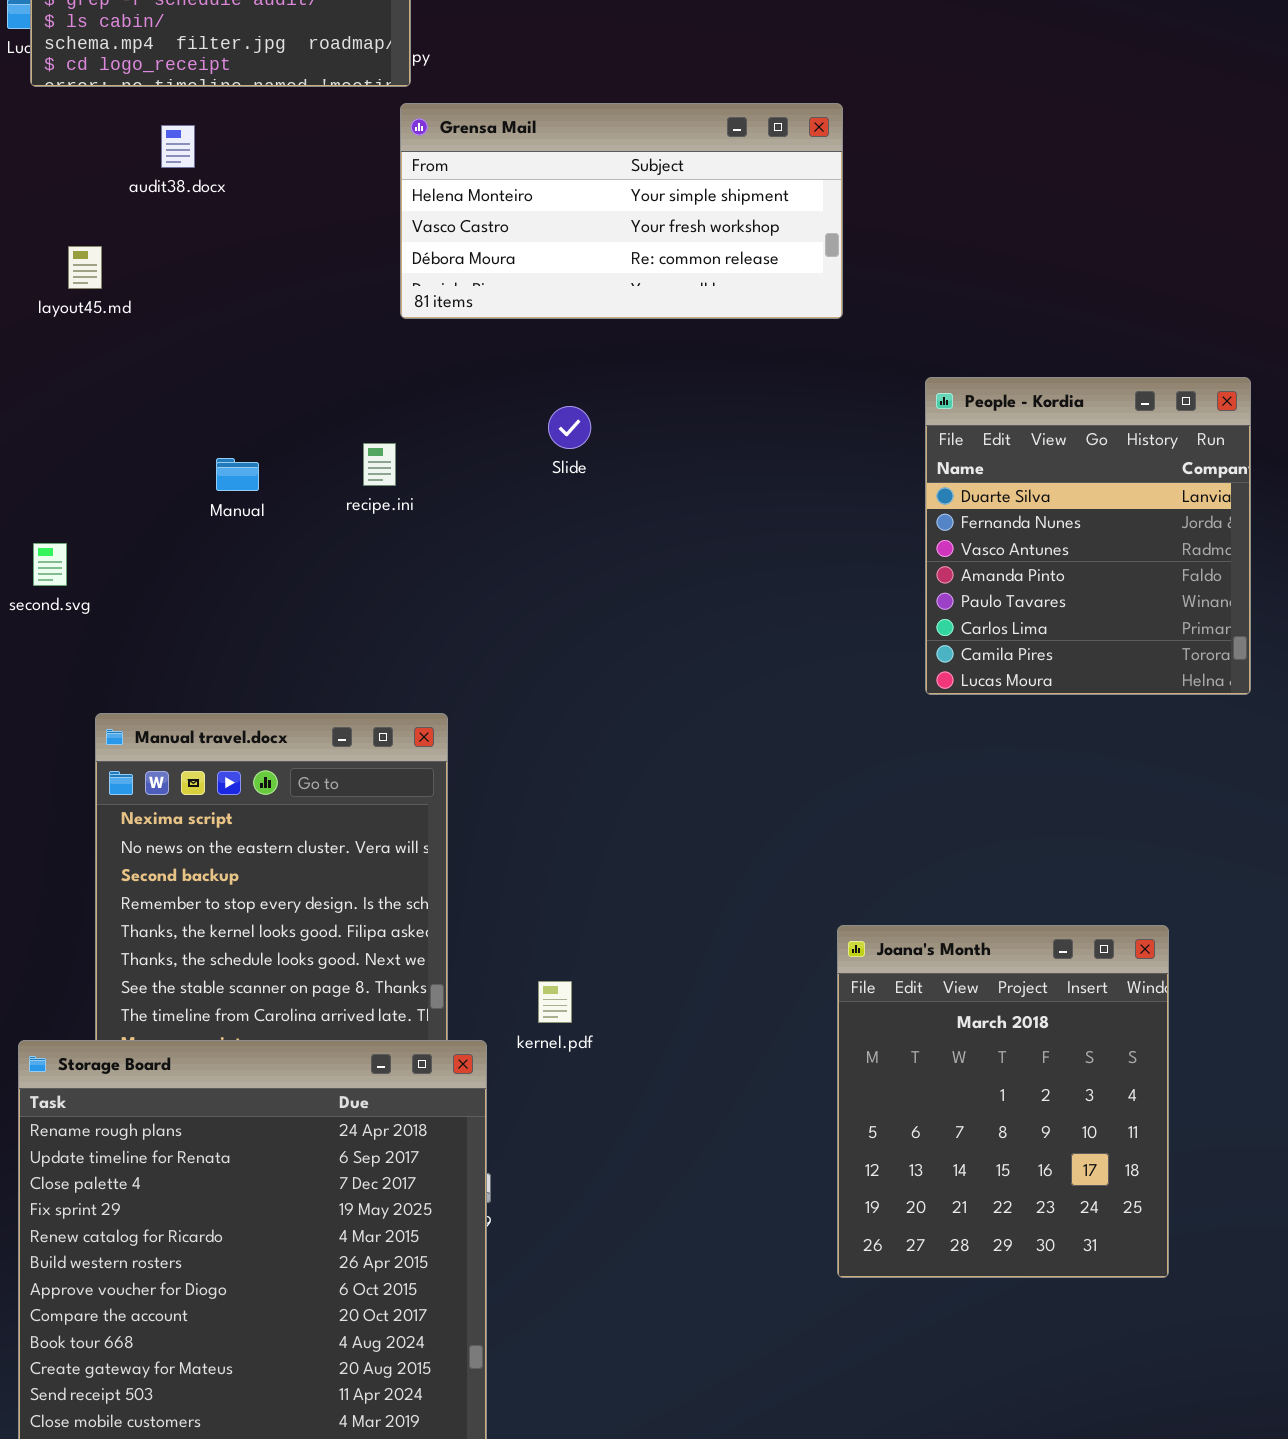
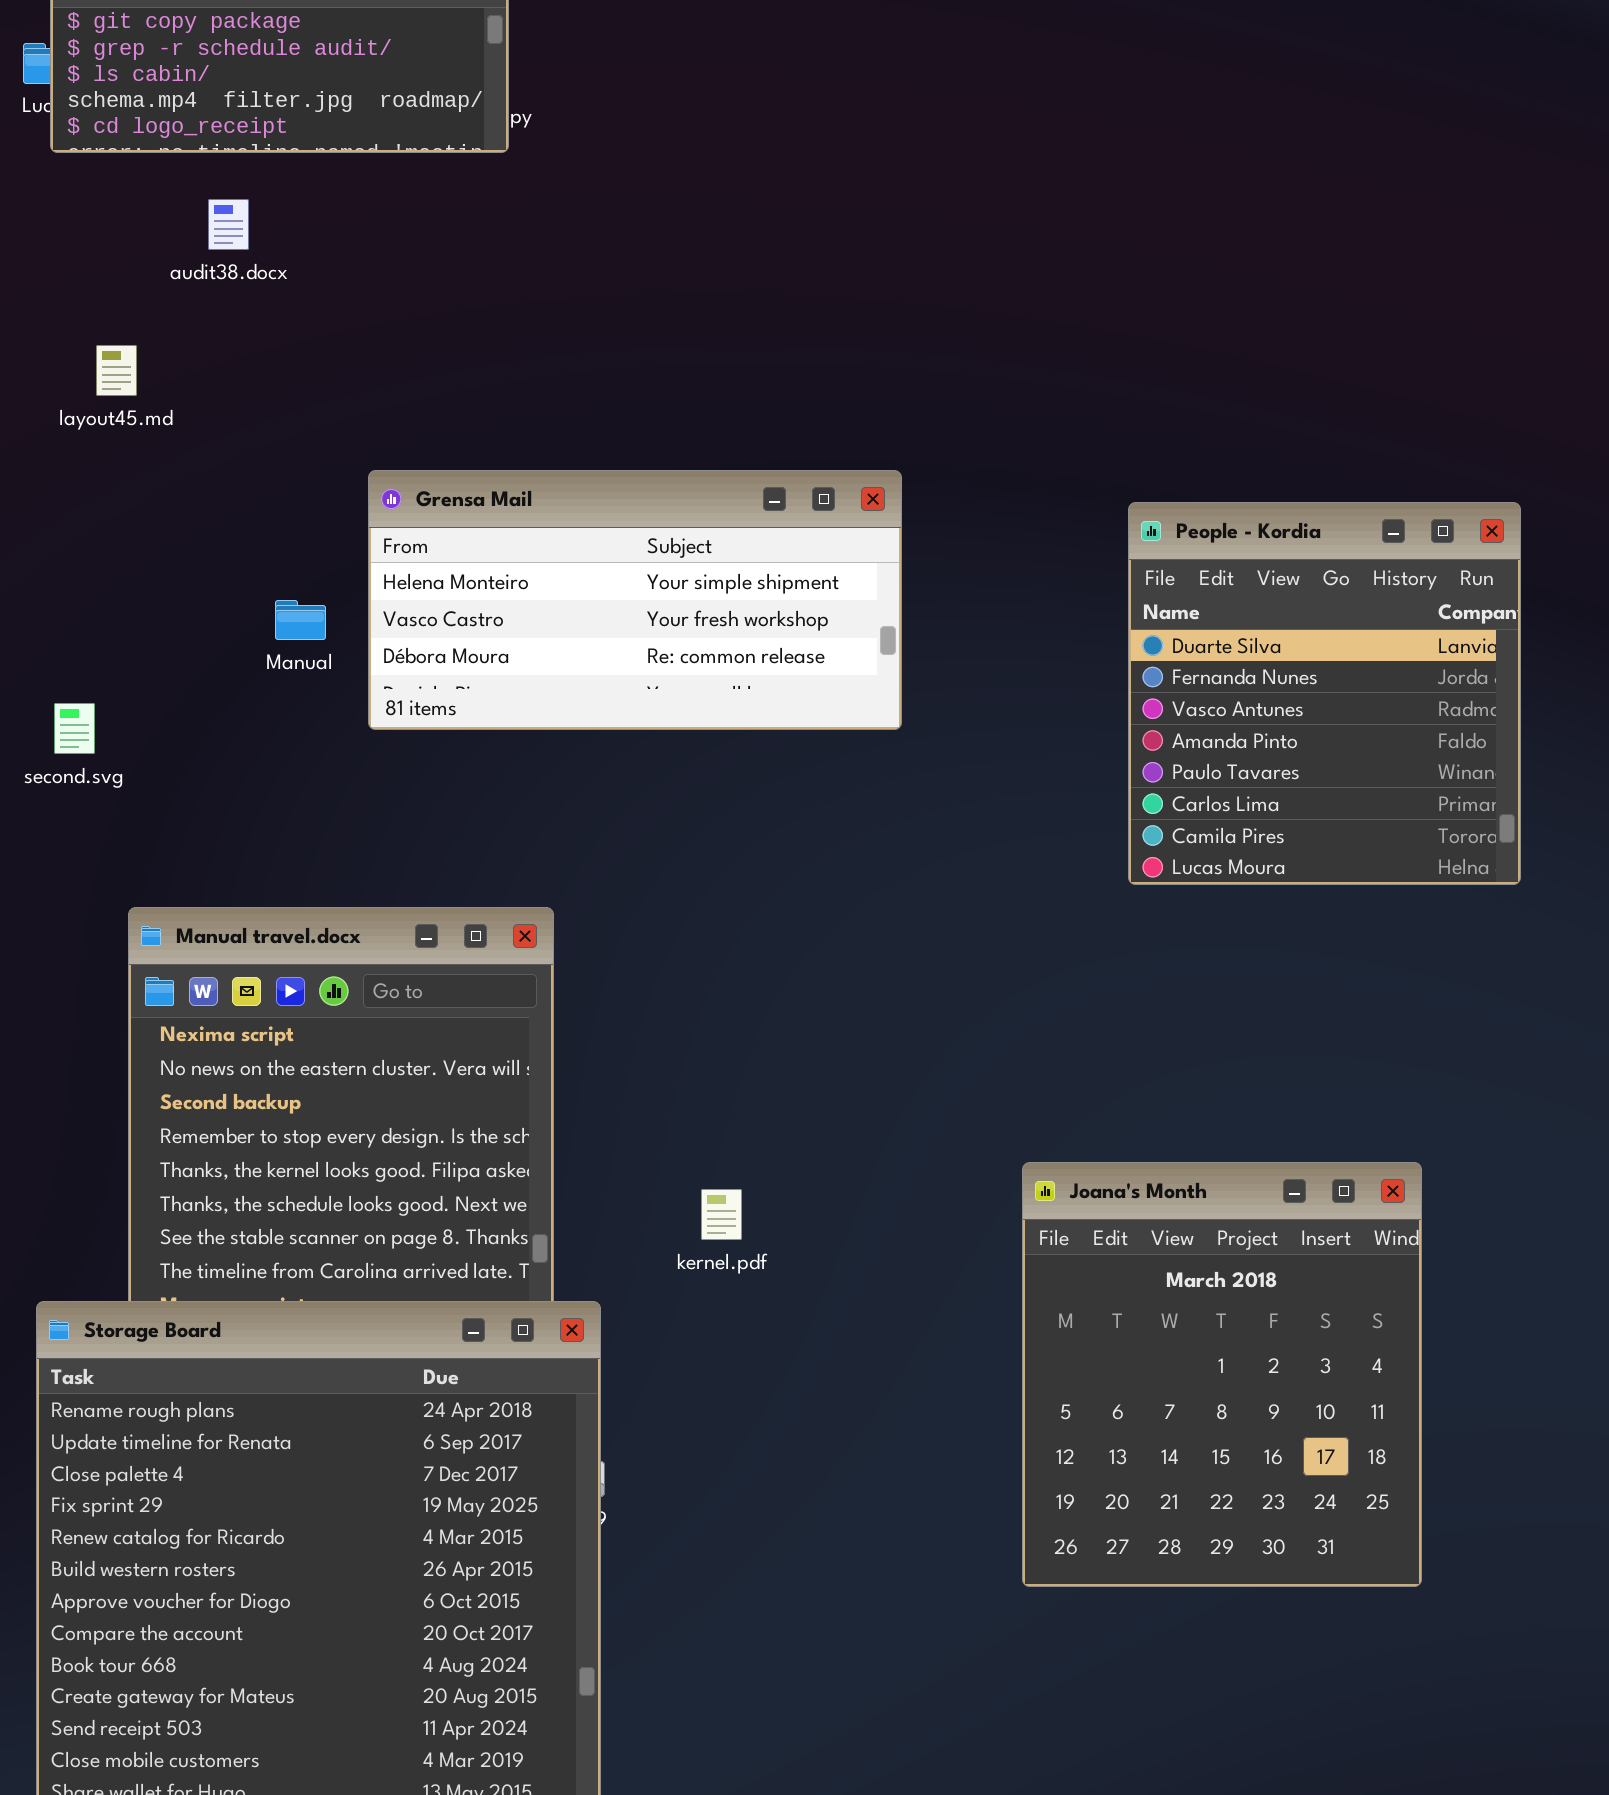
Grensa Mail: [400,103,843,319] -> [368,470,902,730], moved
kernel.pdf: [538,981,572,1023] -> [701,1189,742,1240], moved

